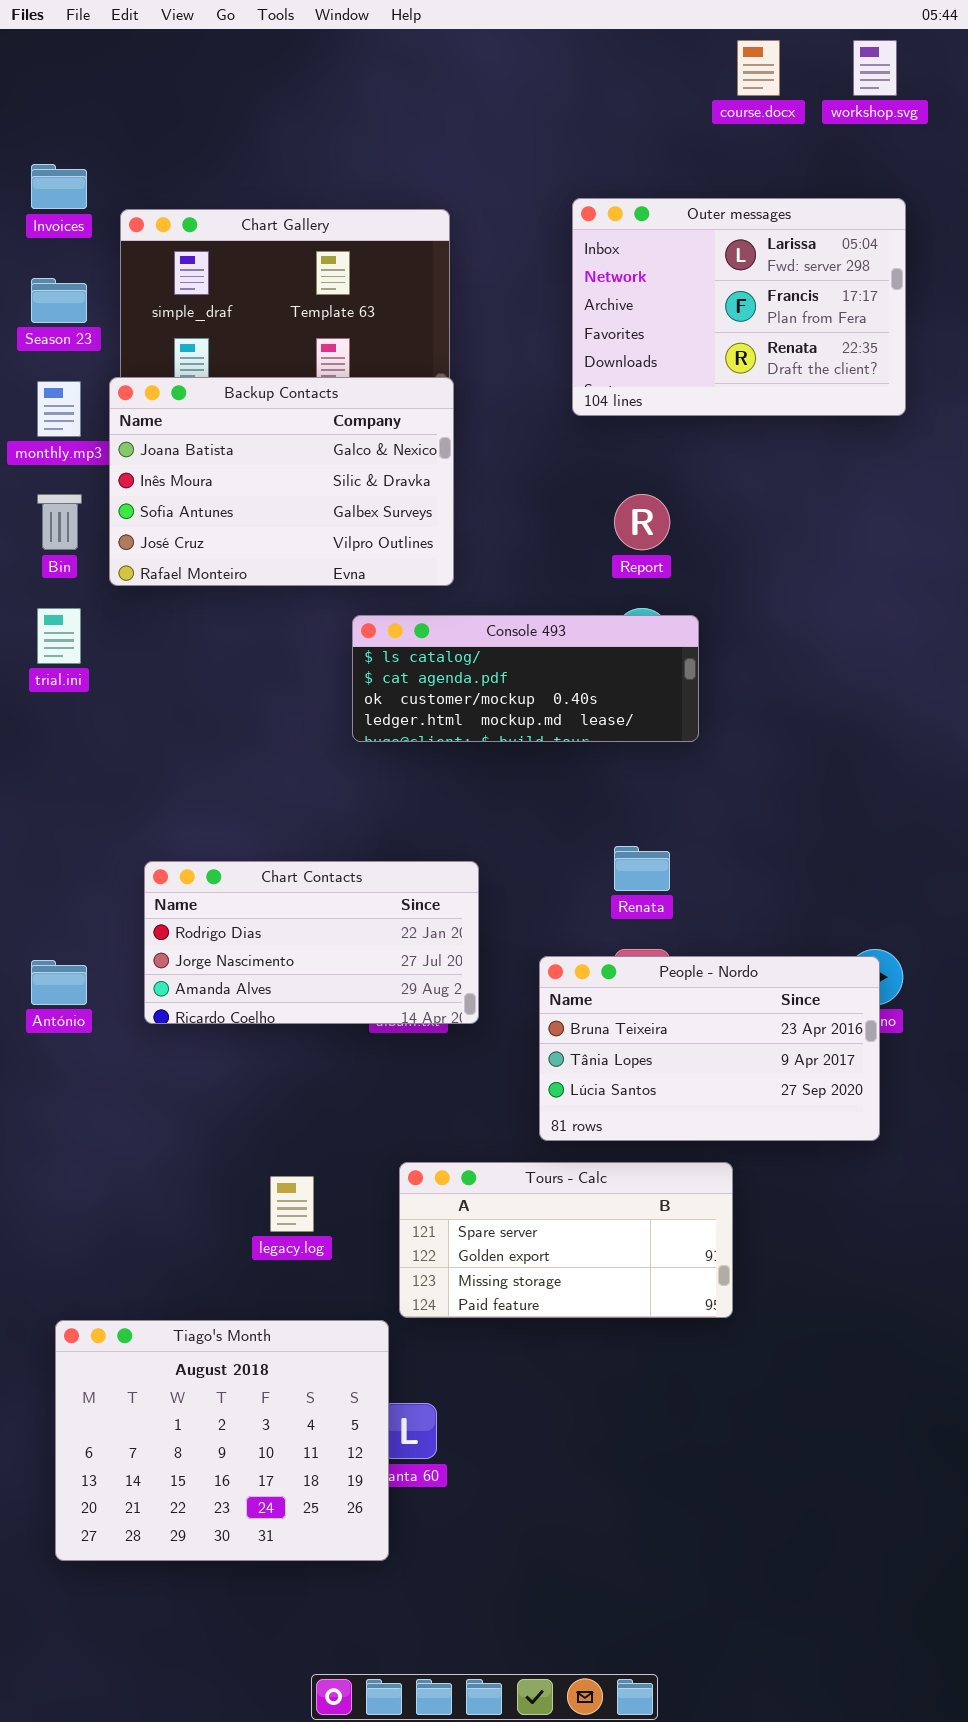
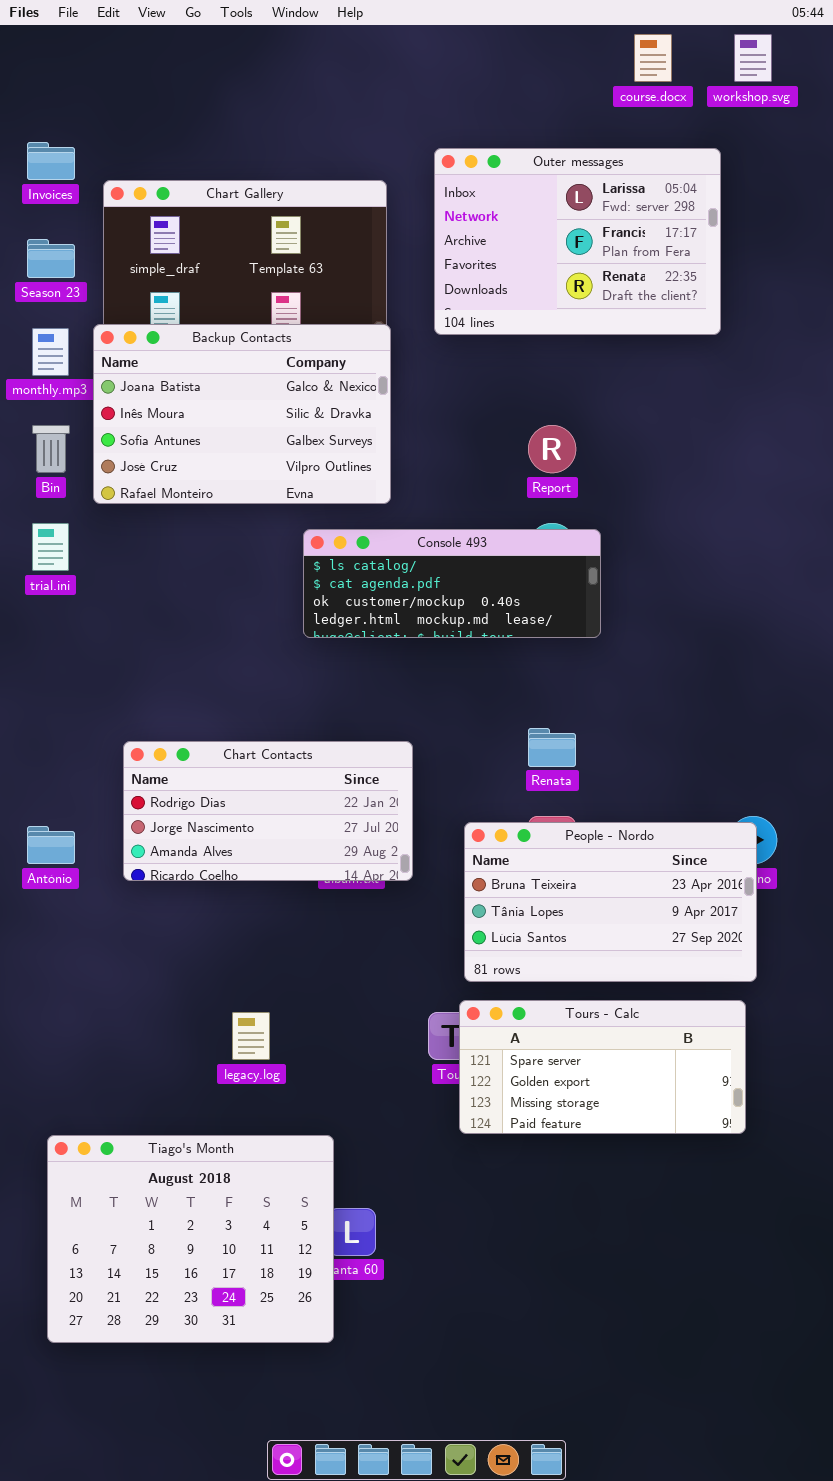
Outer messages: [572,198,906,416] -> [434,148,721,335], moved
Tours - Calc: [399,1162,733,1318] -> [459,1000,746,1134], moved

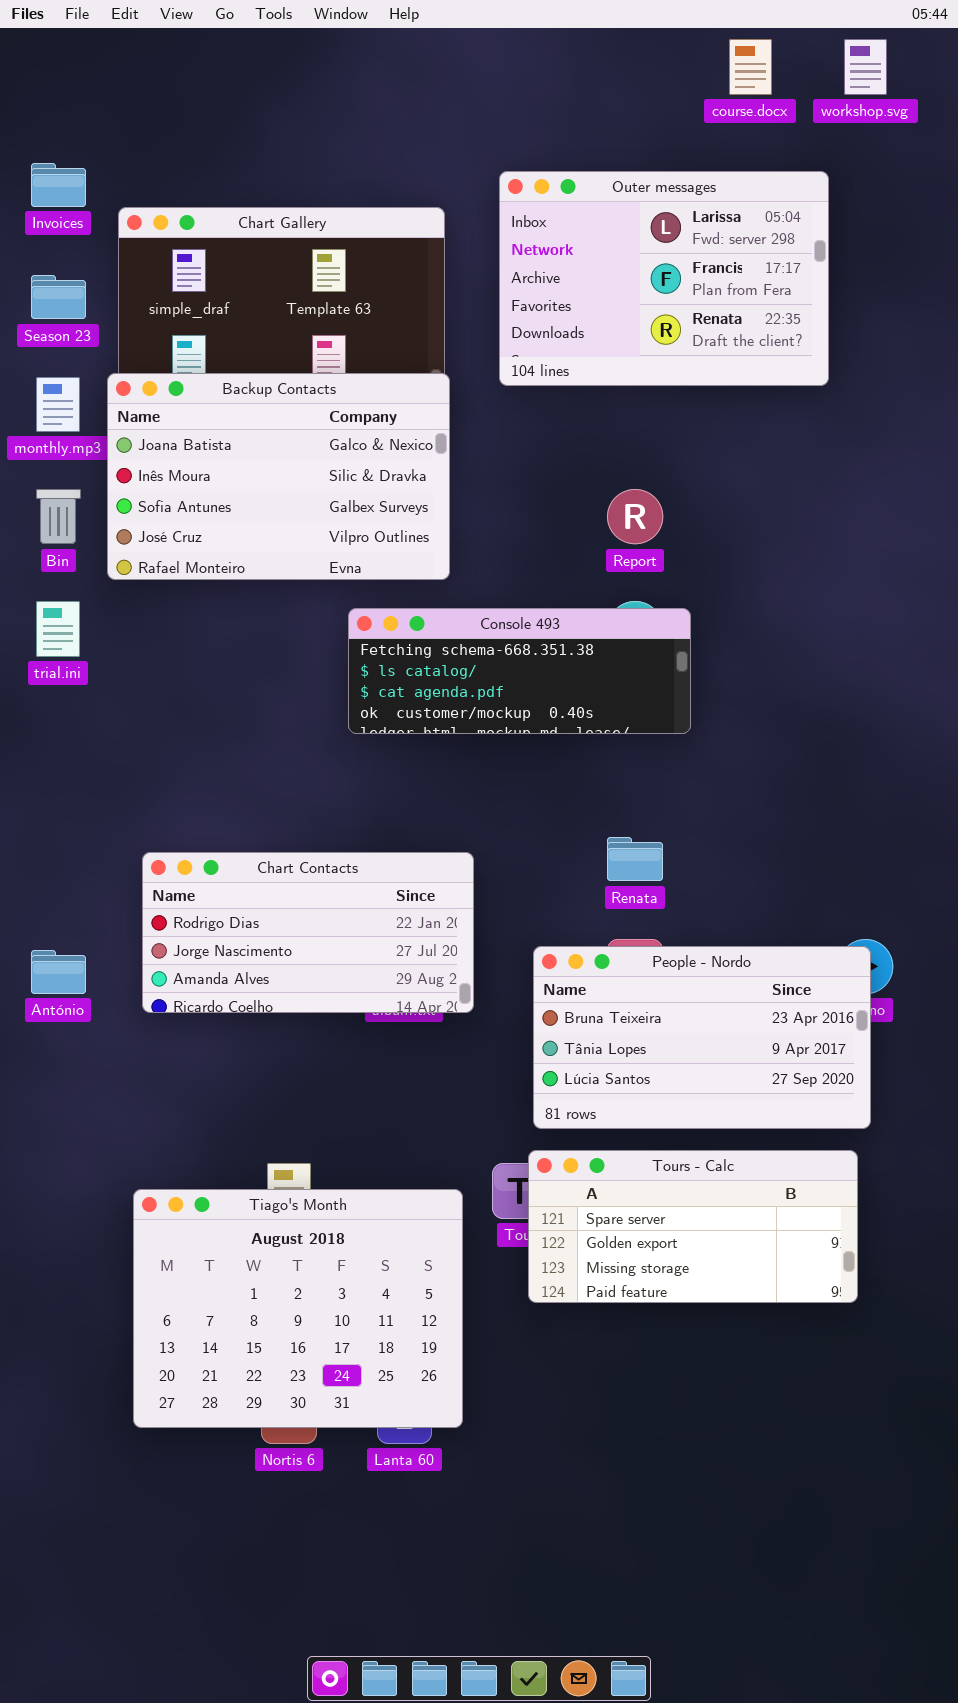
Console 493: [303,529,601,638] -> [348,608,691,734], scrolled up 1 row
Tiago's Month: [47,1135,334,1343] -> [133,1189,463,1428], moved

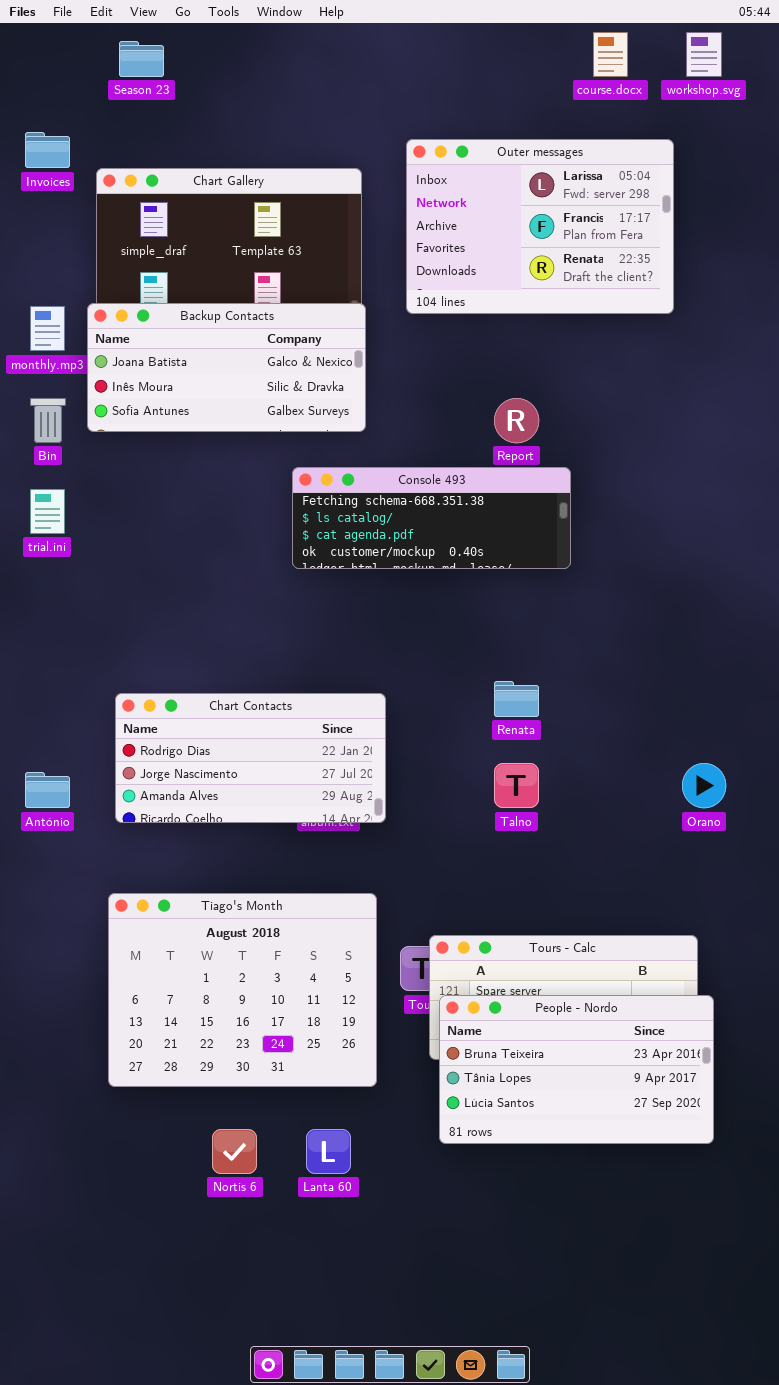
Season 23: [31,275,86,319] -> [119,41,164,77], moved
Backup Contacts: [107,373,450,580] -> [87,303,366,432], resized
Console 493: [348,608,691,734] -> [292,467,571,569], moved
People - Nordo: [533,946,871,1129] -> [439,995,714,1144], moved
Tiago's Month: [133,1189,463,1428] -> [108,893,377,1087], moved

